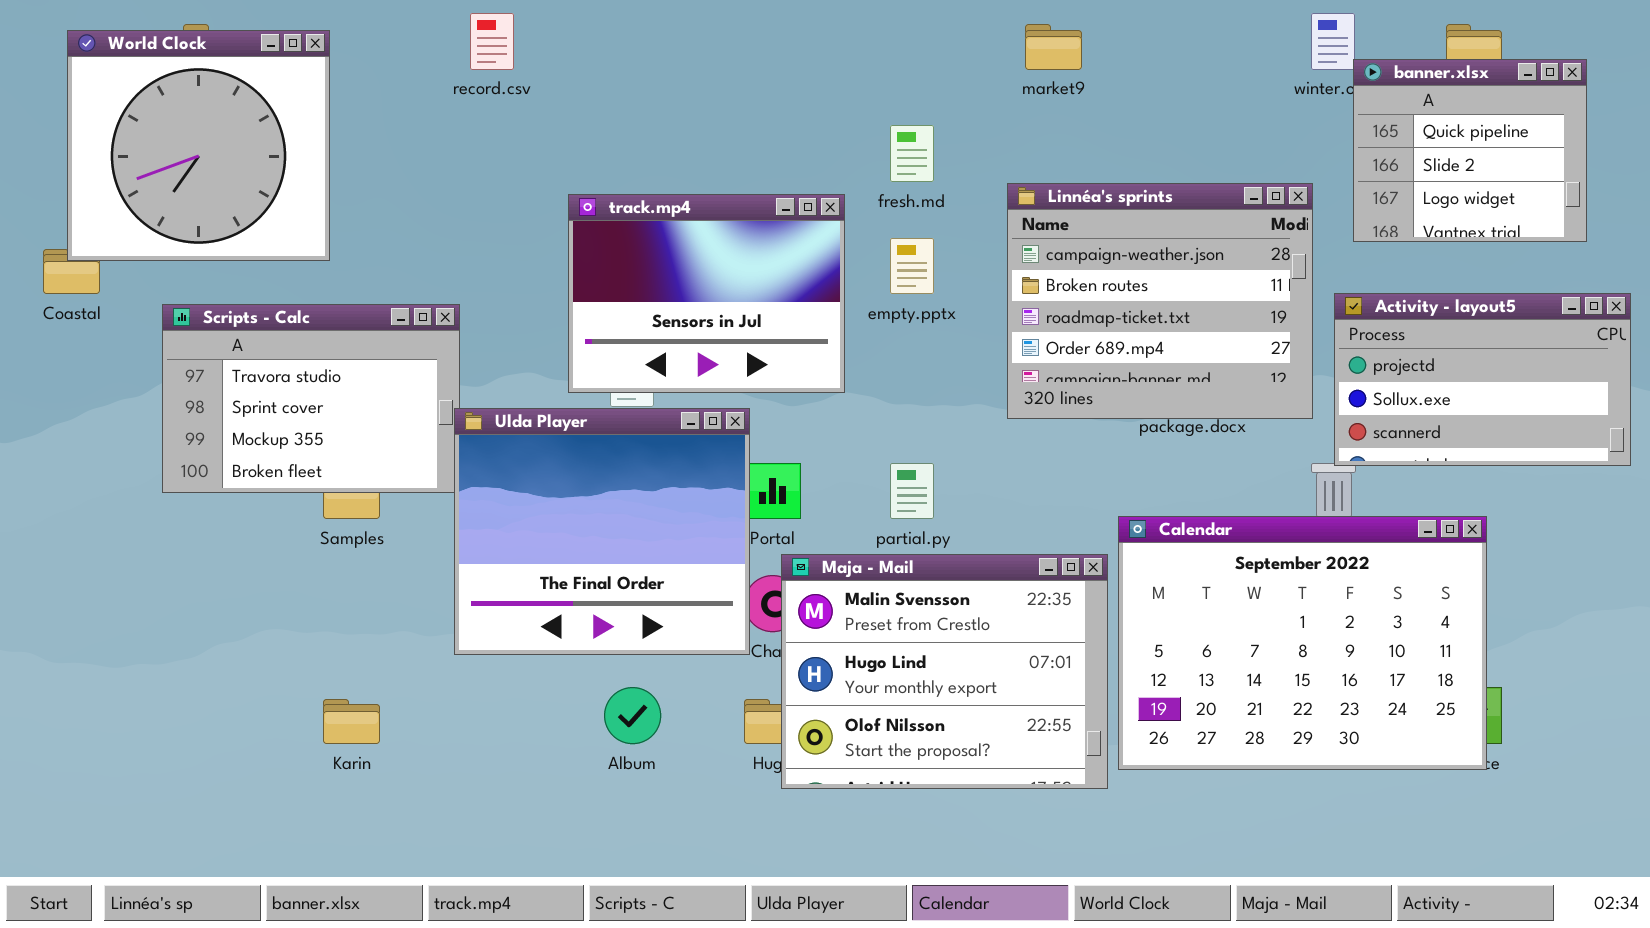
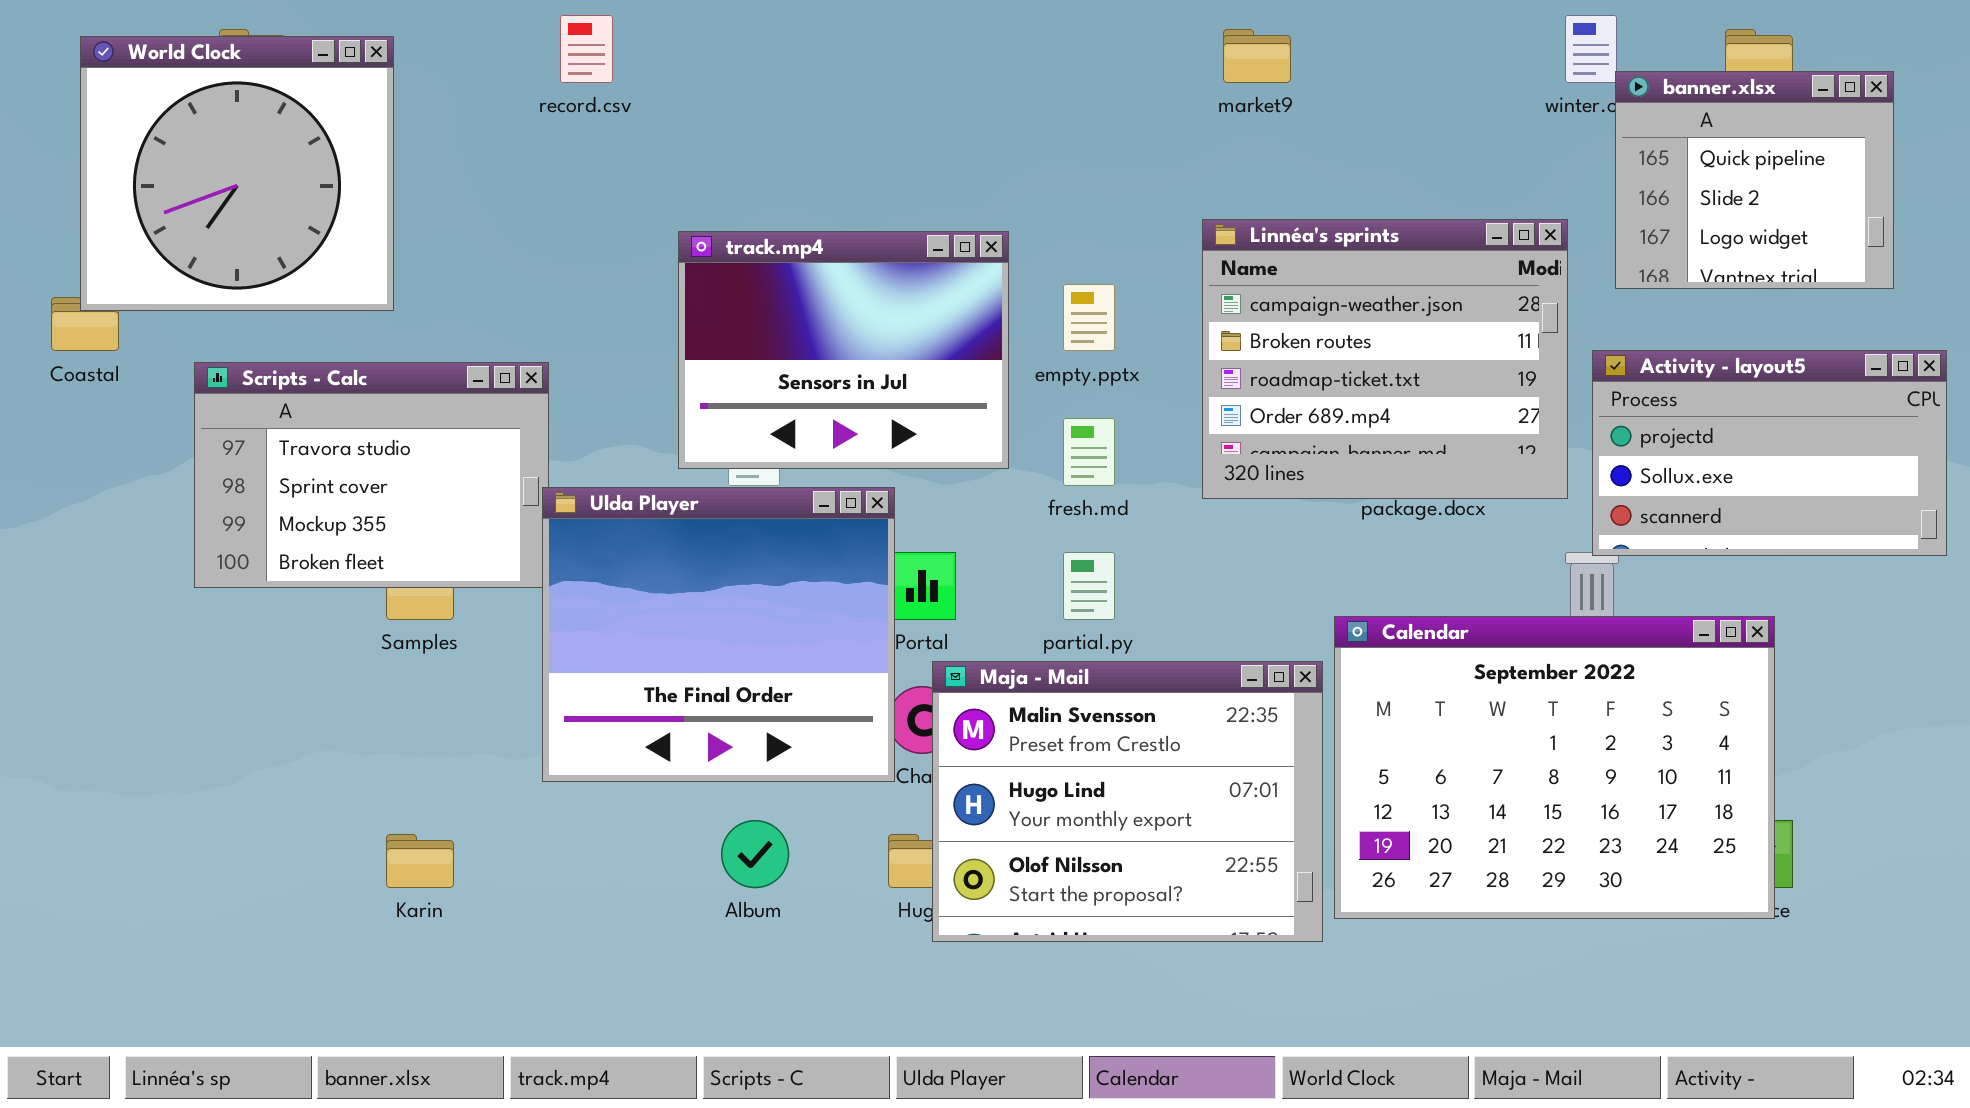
fresh.md: [890,125,934,182] -> [1063,418,1115,486], moved

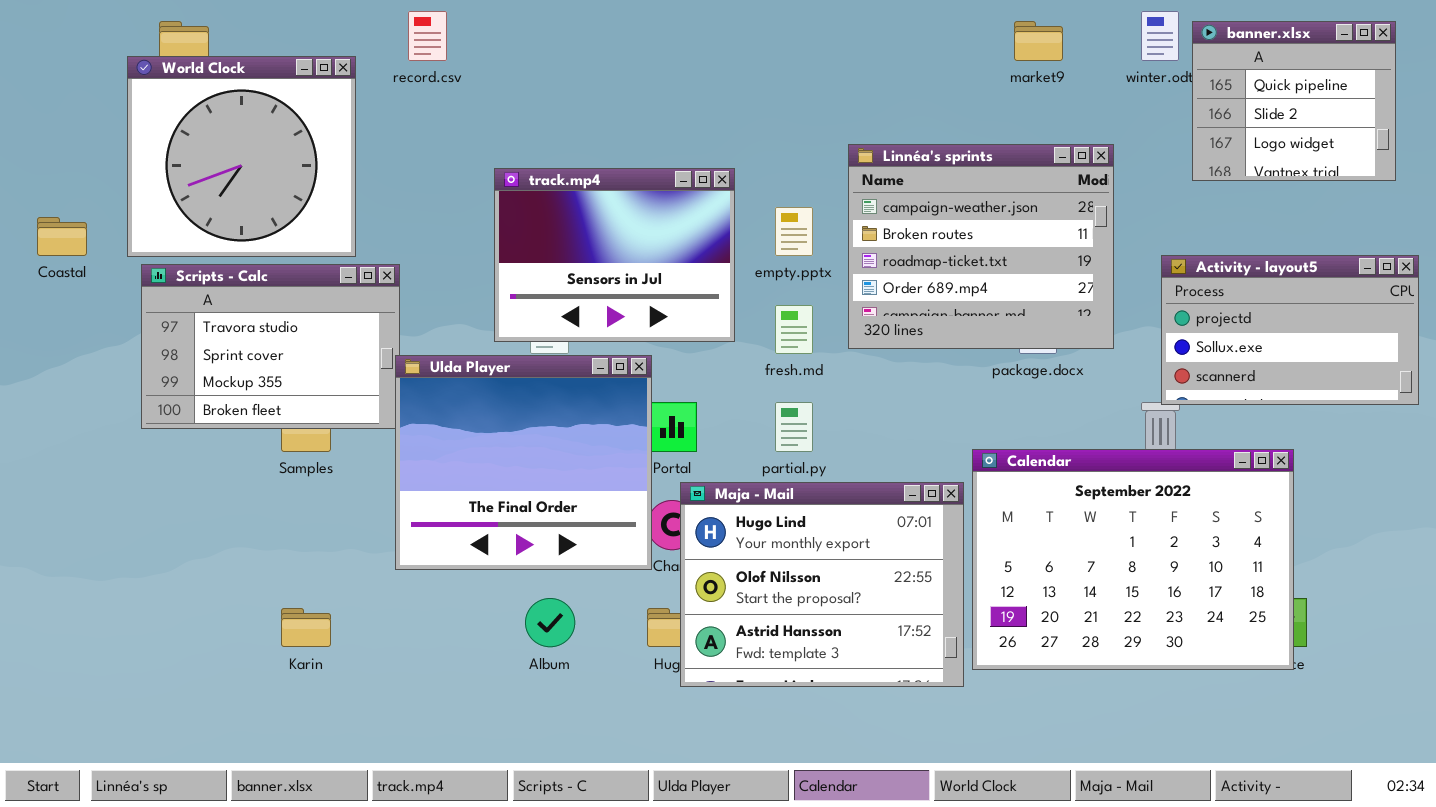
market9: [1223,29,1291,83] -> [1014,21,1063,61], moved
World Clock: [80,36,394,311] -> [127,56,356,257], moved
banner.xlsx: [1615,71,1894,289] -> [1192,21,1396,181], moved
Linnéa's sprints: [1202,219,1568,499] -> [848,144,1114,349], moved
Maja - Mail: [932,661,1323,942] -> [680,482,964,687], scrolled down 1 row

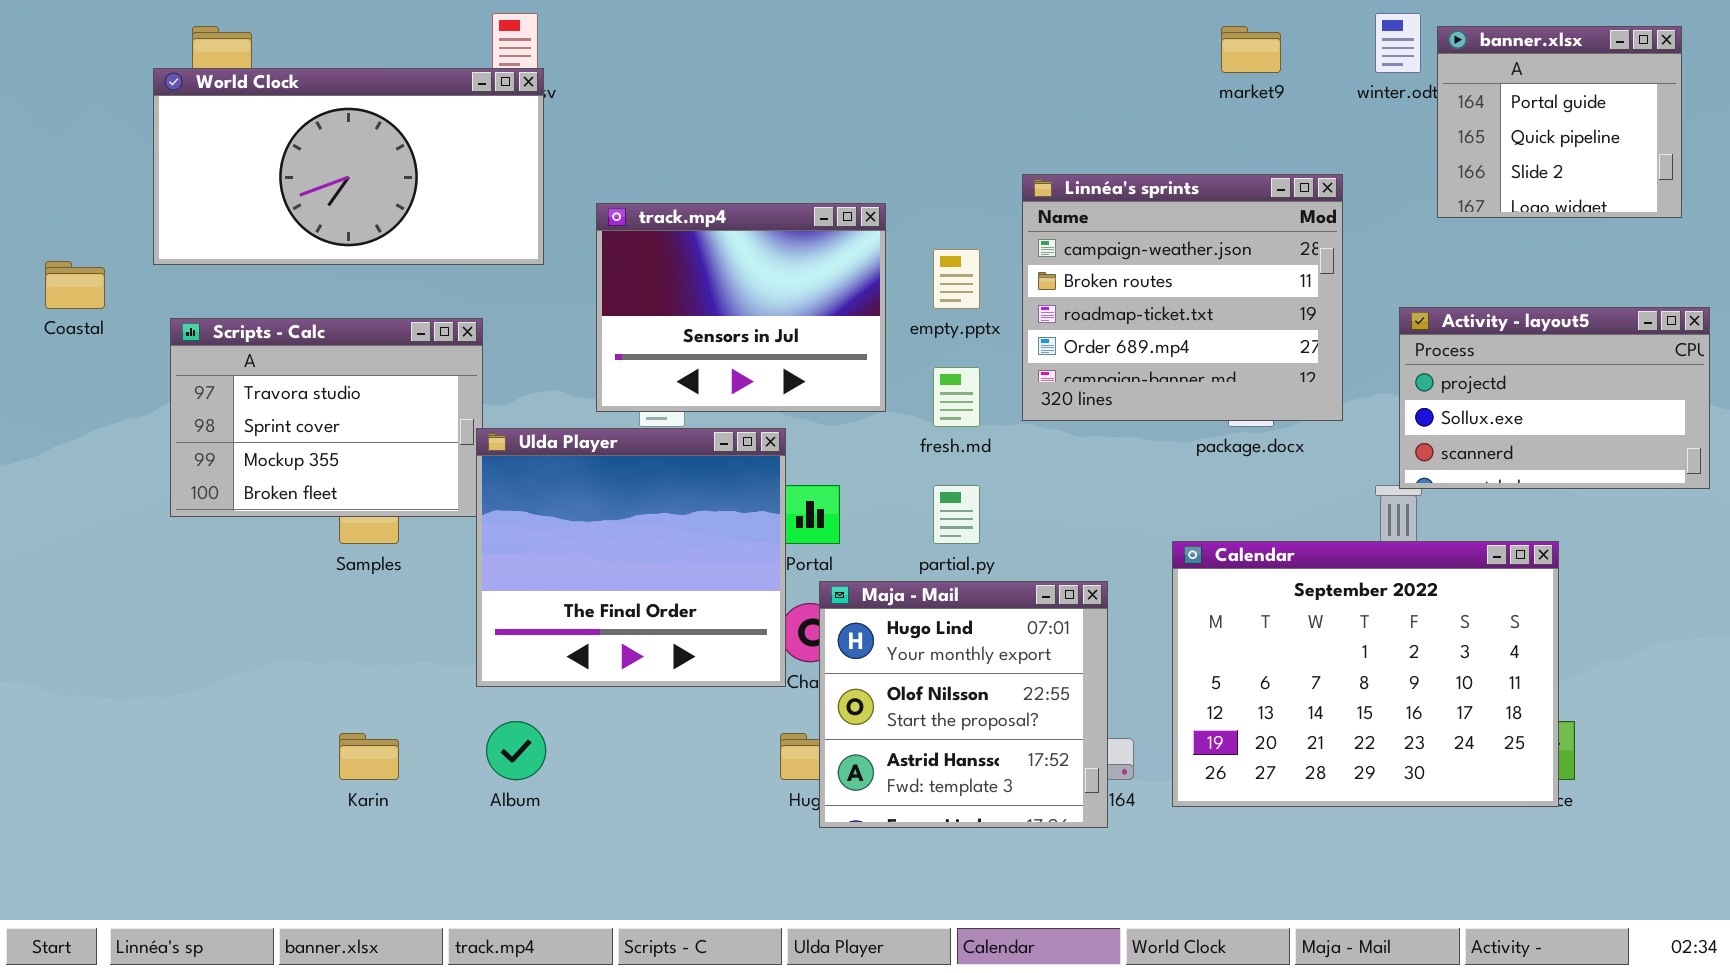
banner.xlsx: [1192,21,1396,181] -> [1437,26,1682,218], scrolled up 1 row
World Clock: [127,56,356,257] -> [153,68,544,265], resized
Maja - Mail: [680,482,964,687] -> [819,581,1108,828], resized
Album: [525,598,575,647] -> [486,721,546,780], moved

